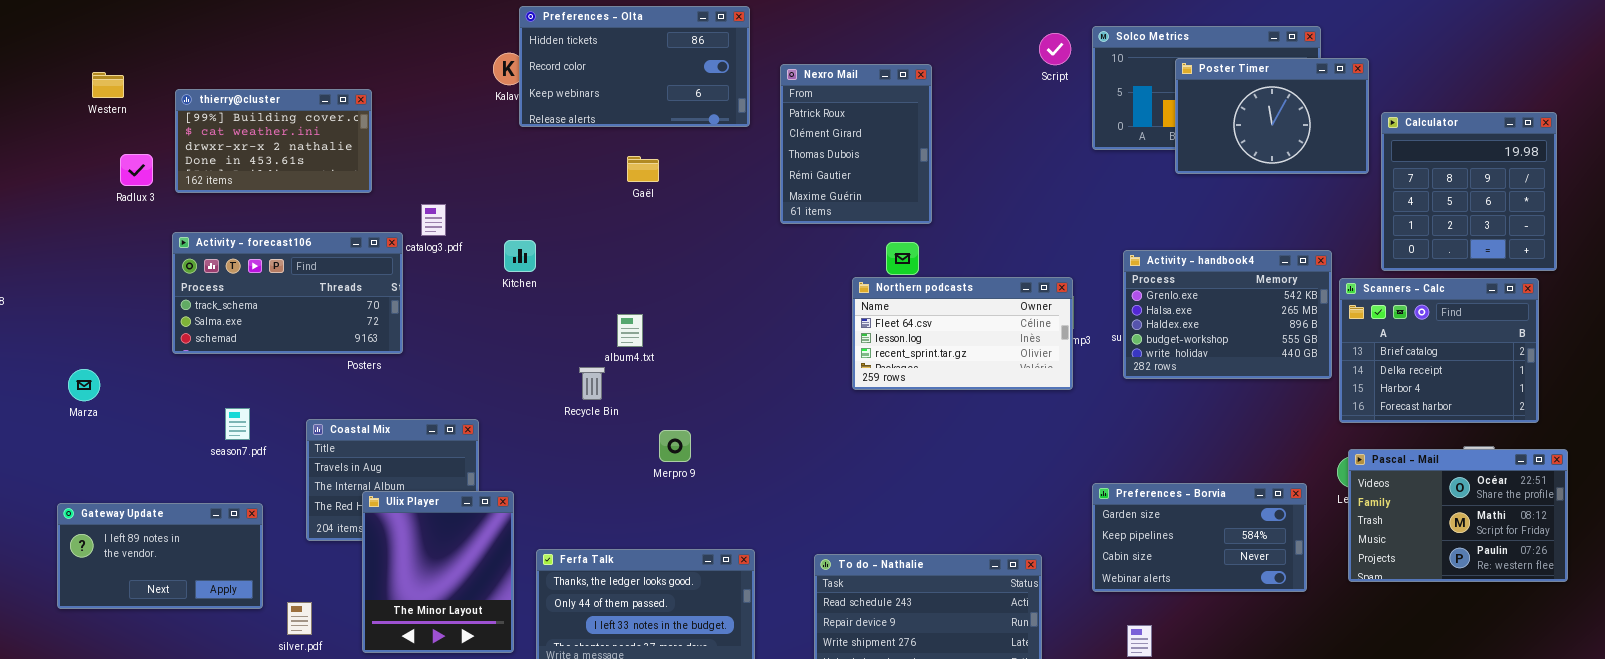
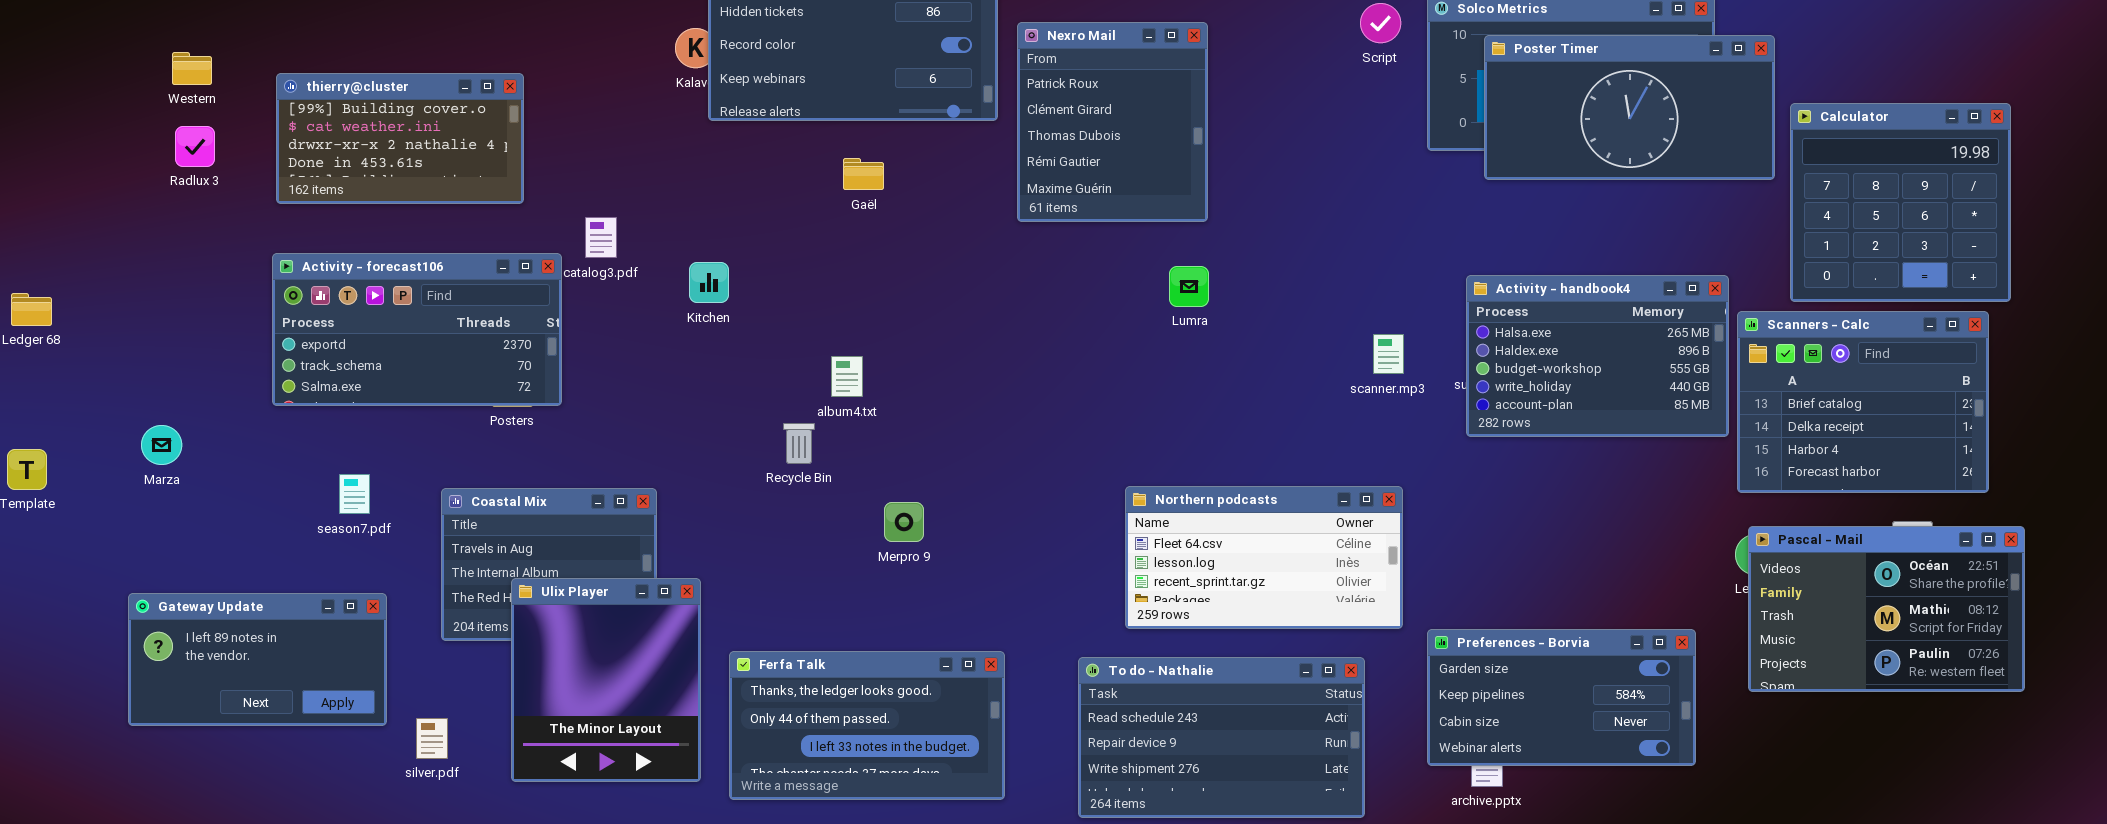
Poster Timer: [1175,58,1369,174] -> [1484,35,1775,180], resized
Nexro Mail: [780,64,932,224] -> [1017,22,1208,222], moved
Radlux 3: [120,154,153,186] -> [175,126,215,167], moved
Activity - forecast106: [172,232,403,354] -> [272,253,562,406], scrolled up 1 row
Activity - handbook4: [1123,250,1332,379] -> [1466,275,1729,437], scrolled down 1 row
Northern podcasts: [852,277,1073,390] -> [1125,486,1403,629], moved
Preferences - Borvia: [1092,483,1307,592] -> [1427,629,1696,766], moved

